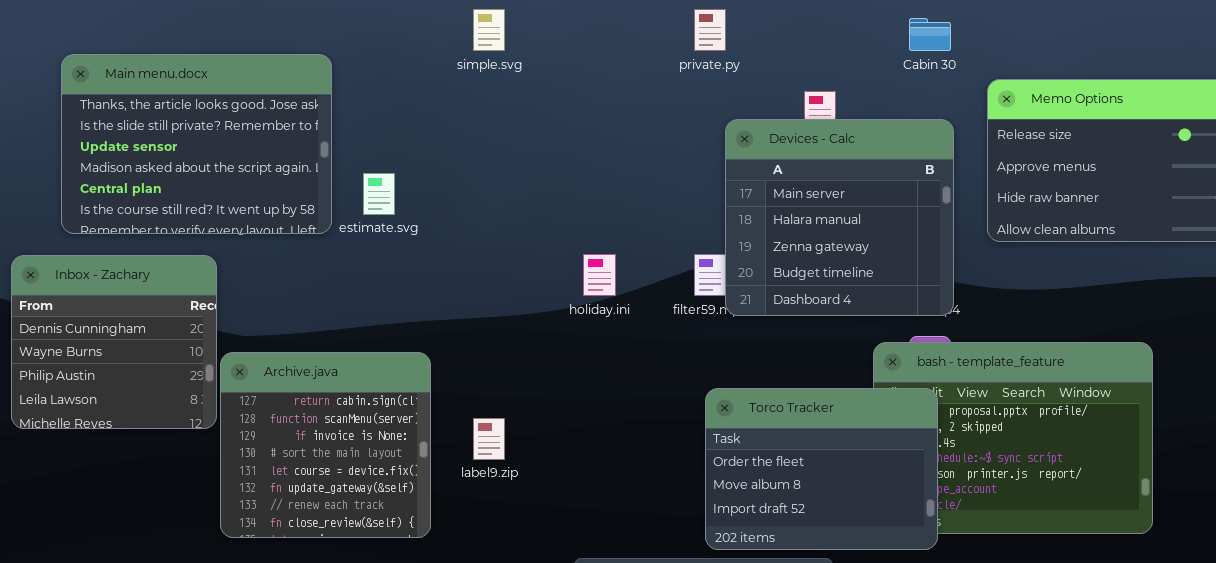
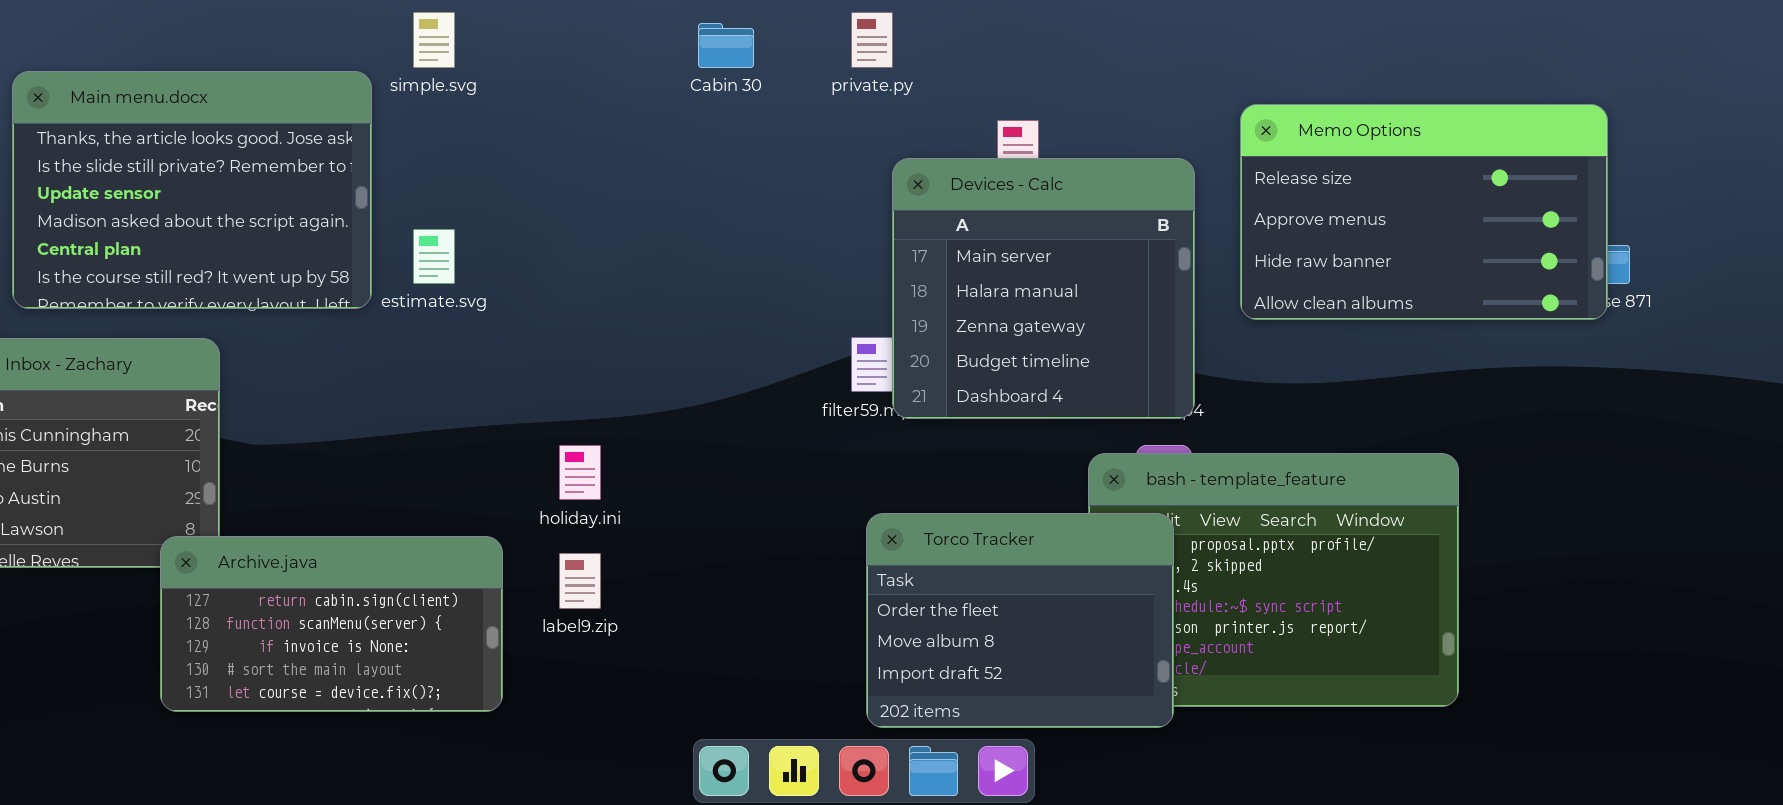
simple.svg: [473,9,505,51] -> [413,12,455,68], moved
Cabin 30: [909,18,951,51] -> [698,23,754,68], moved
holiday.ini: [583,254,616,296] -> [559,445,601,500], moved
Archive.java: [220,352,431,538] -> [160,536,503,712], resized

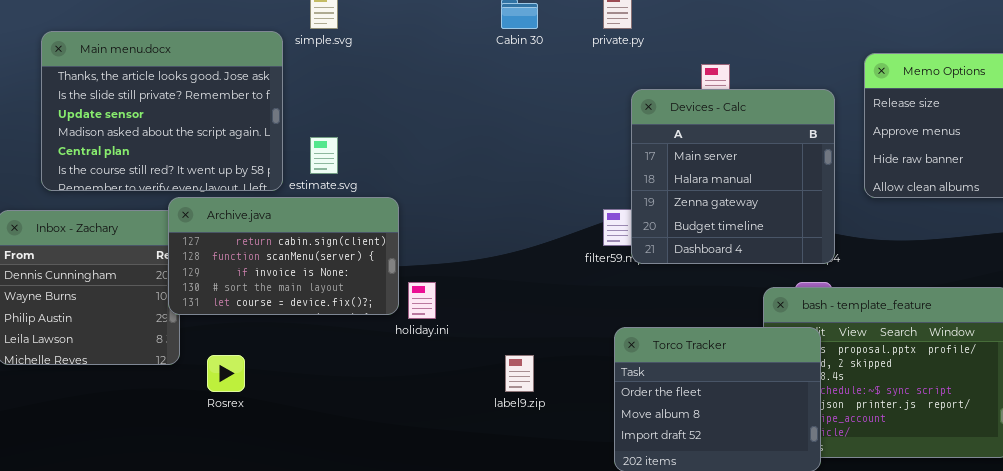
Archive.java: [160,536,503,712] -> [168,197,399,315], moved
label9.zip: [559,553,601,609] -> [505,355,534,392], moved

